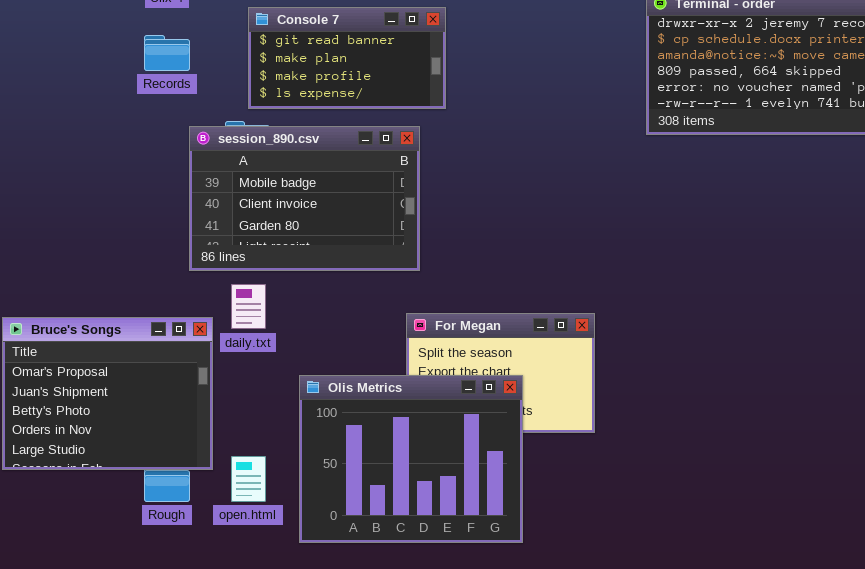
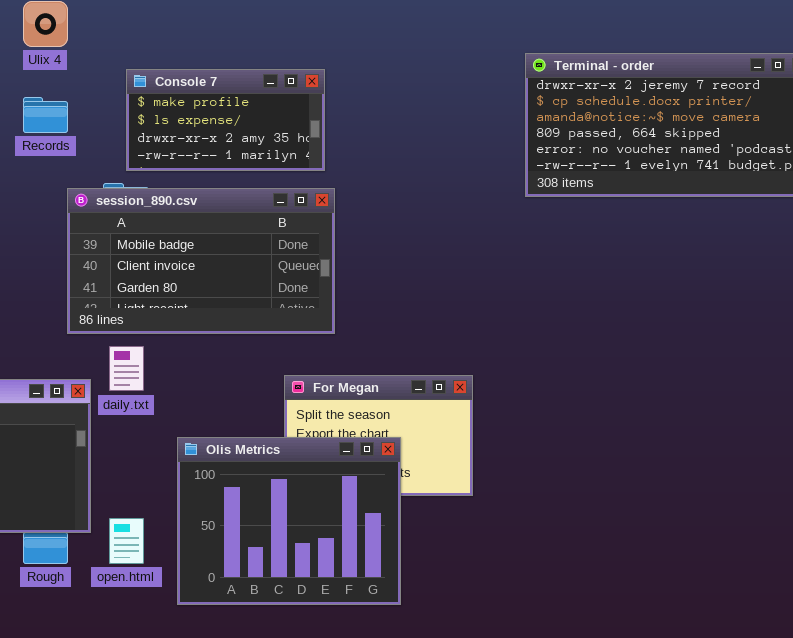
Console 7: [248,7,446,109] -> [126,69,325,171], scrolled down 2 rows
session_890.csv: [189,126,420,271] -> [67,188,335,334], resized

